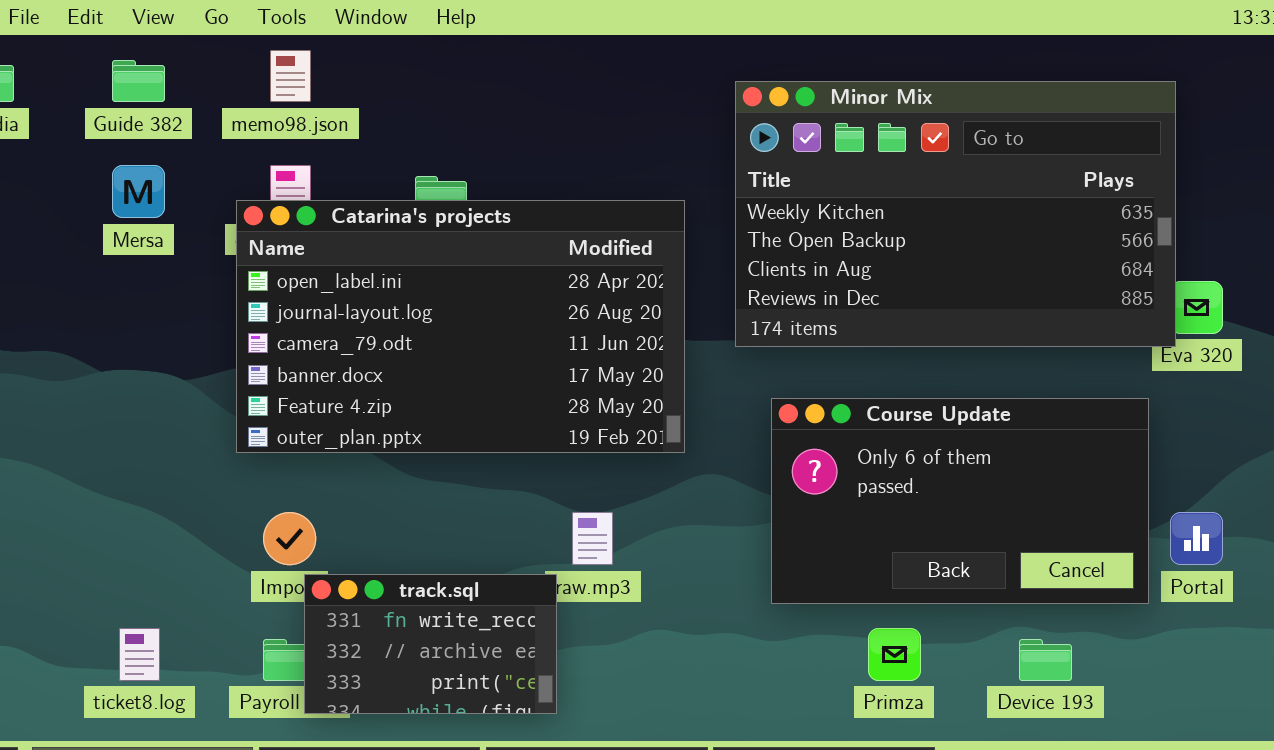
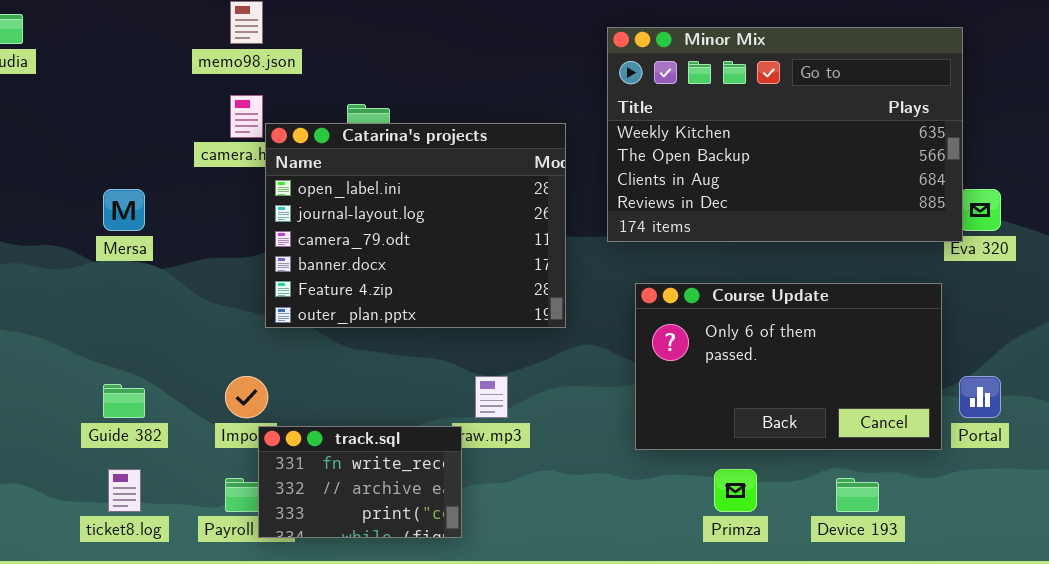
Guide 382: [112,60,165,102] -> [103,384,145,418], moved
Mersa: [112,165,165,218] -> [103,189,145,231], moved
Catarina's projects: [236,200,685,453] -> [265,123,566,328], resized

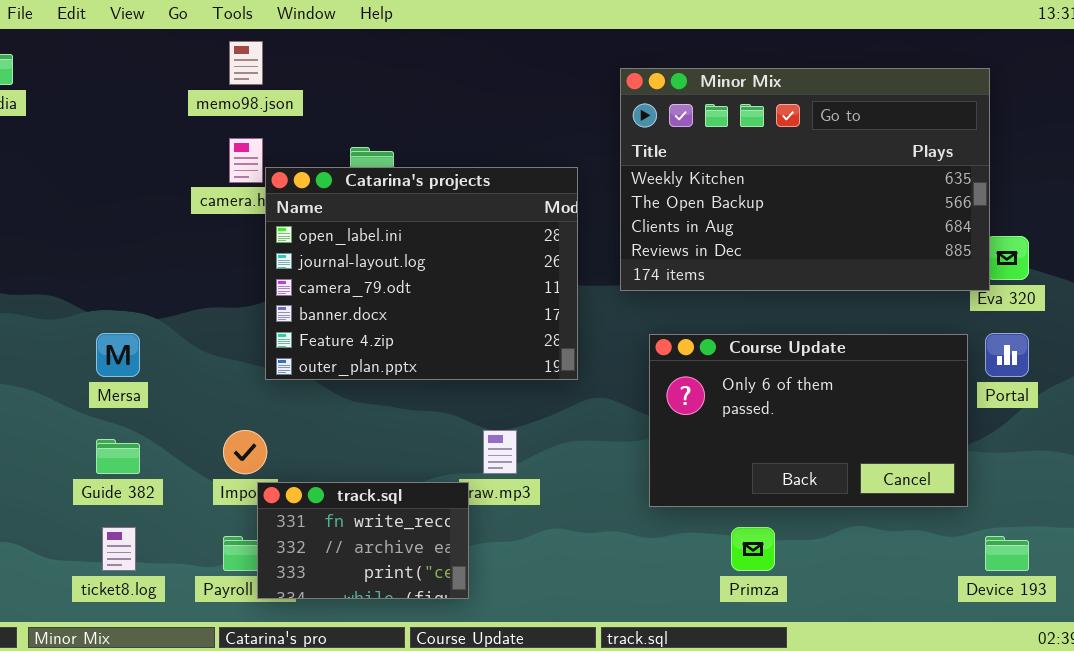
Mersa: [103,189,145,231] -> [96,333,140,377], moved
Portal: [959,376,1001,418] -> [985,333,1029,377], moved
Device 193: [836,478,879,512] -> [985,536,1029,571], moved

